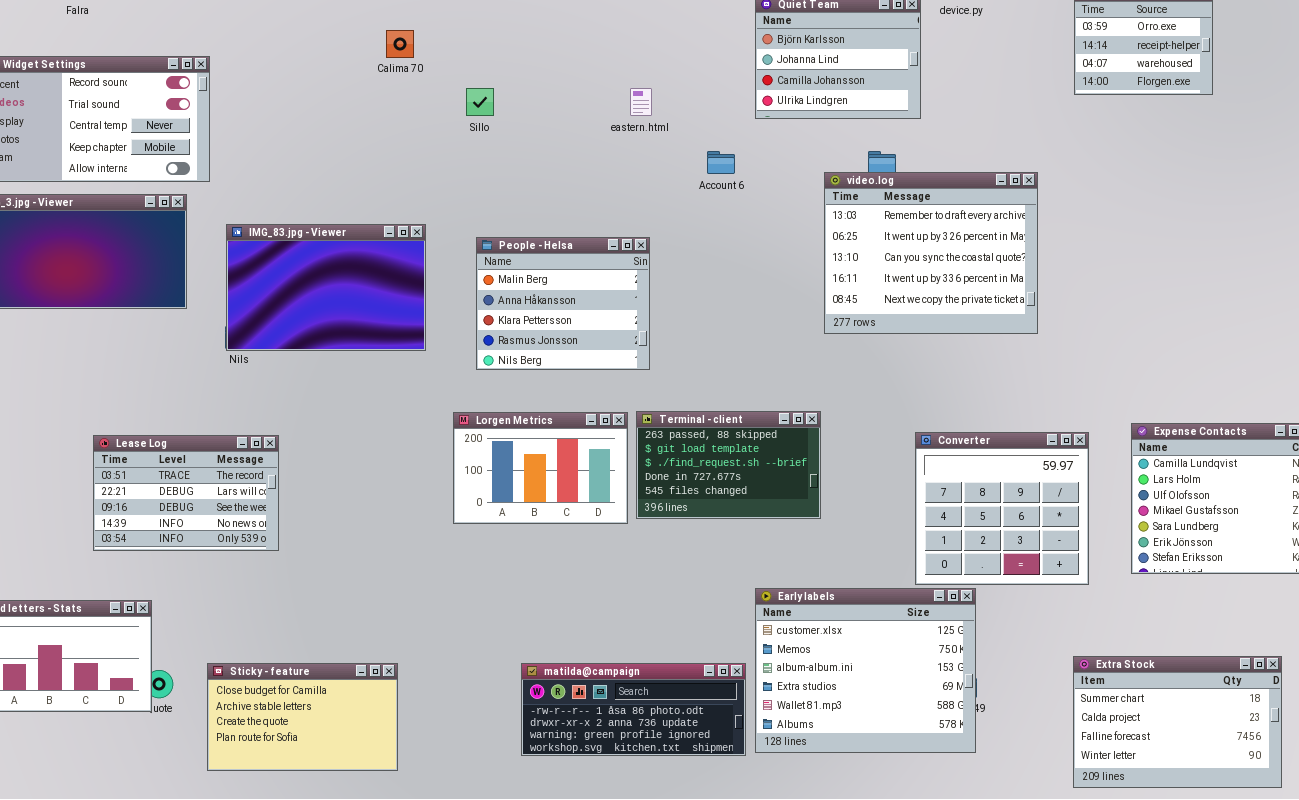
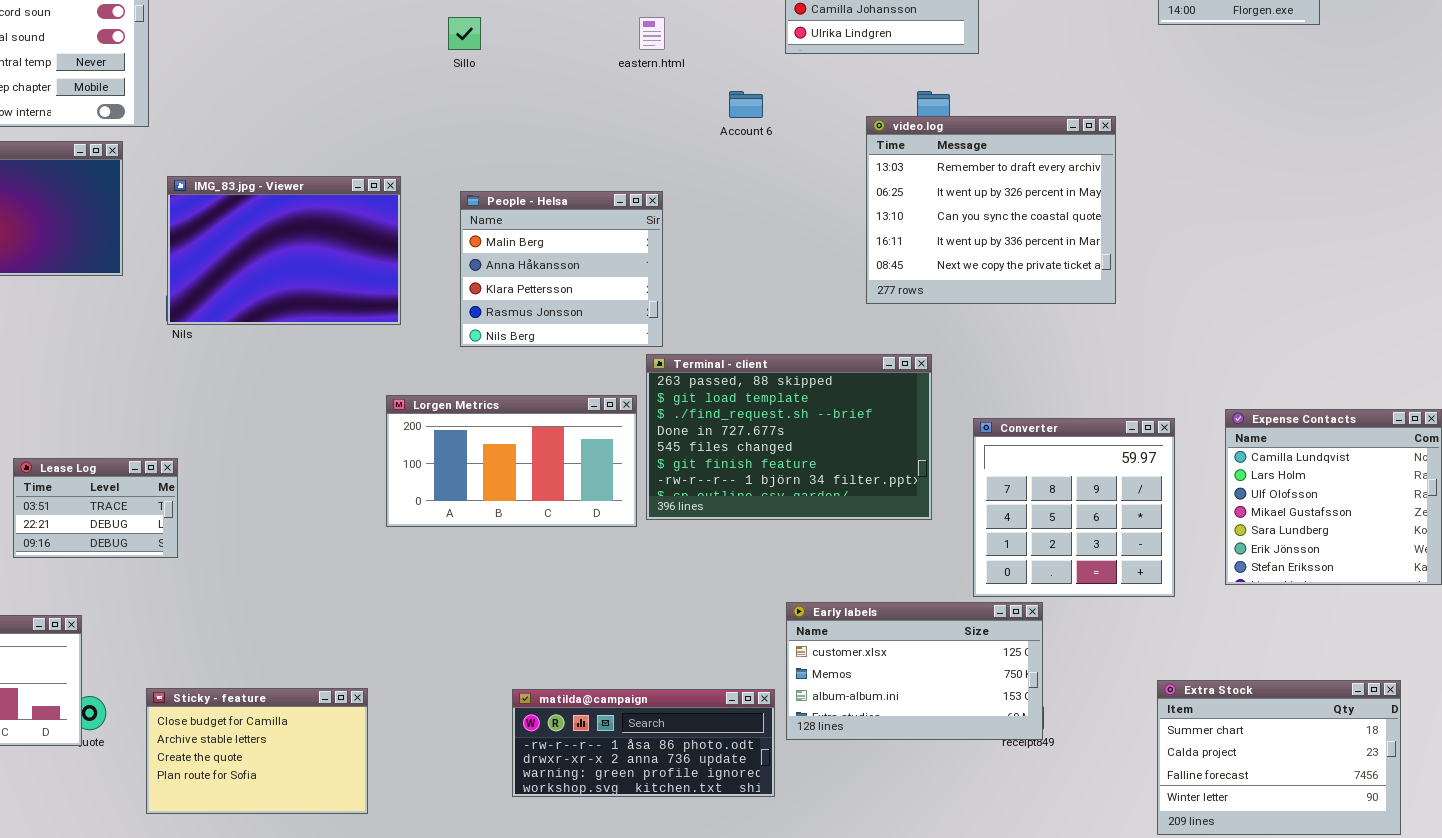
Terminal - client: [636,411,821,519] -> [646,354,932,520], resized
Lorgen Metrics: [453,412,628,524] -> [386,395,637,527], resized
Lease Log: [93,435,279,551] -> [13,458,178,558], resized
Early labels: [755,588,976,753] -> [786,602,1043,740], resized

